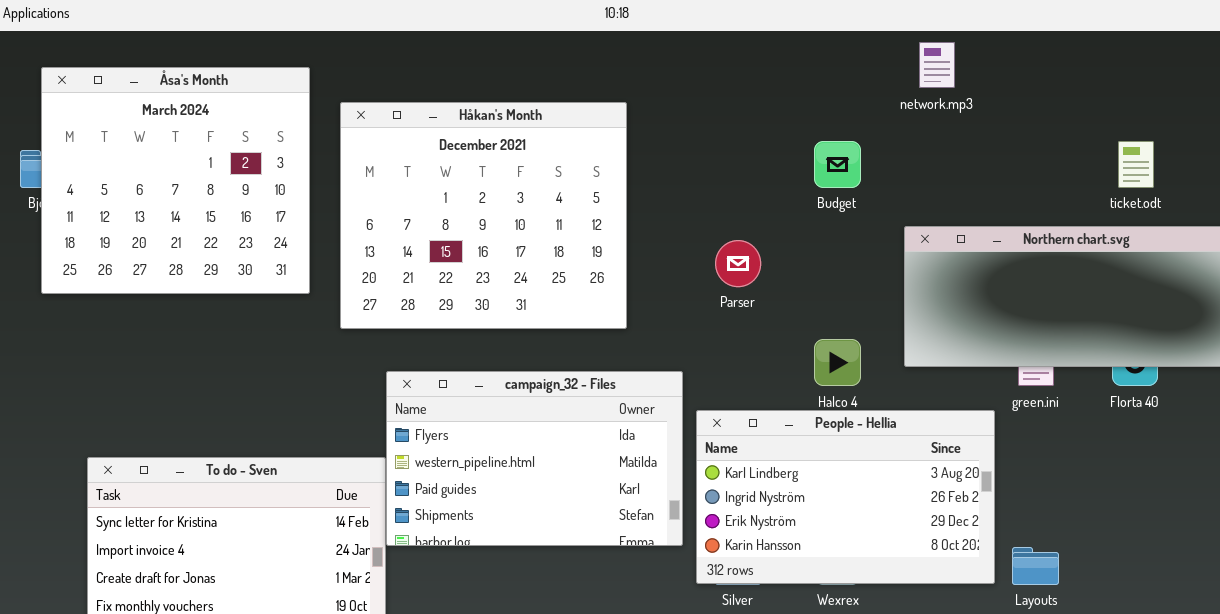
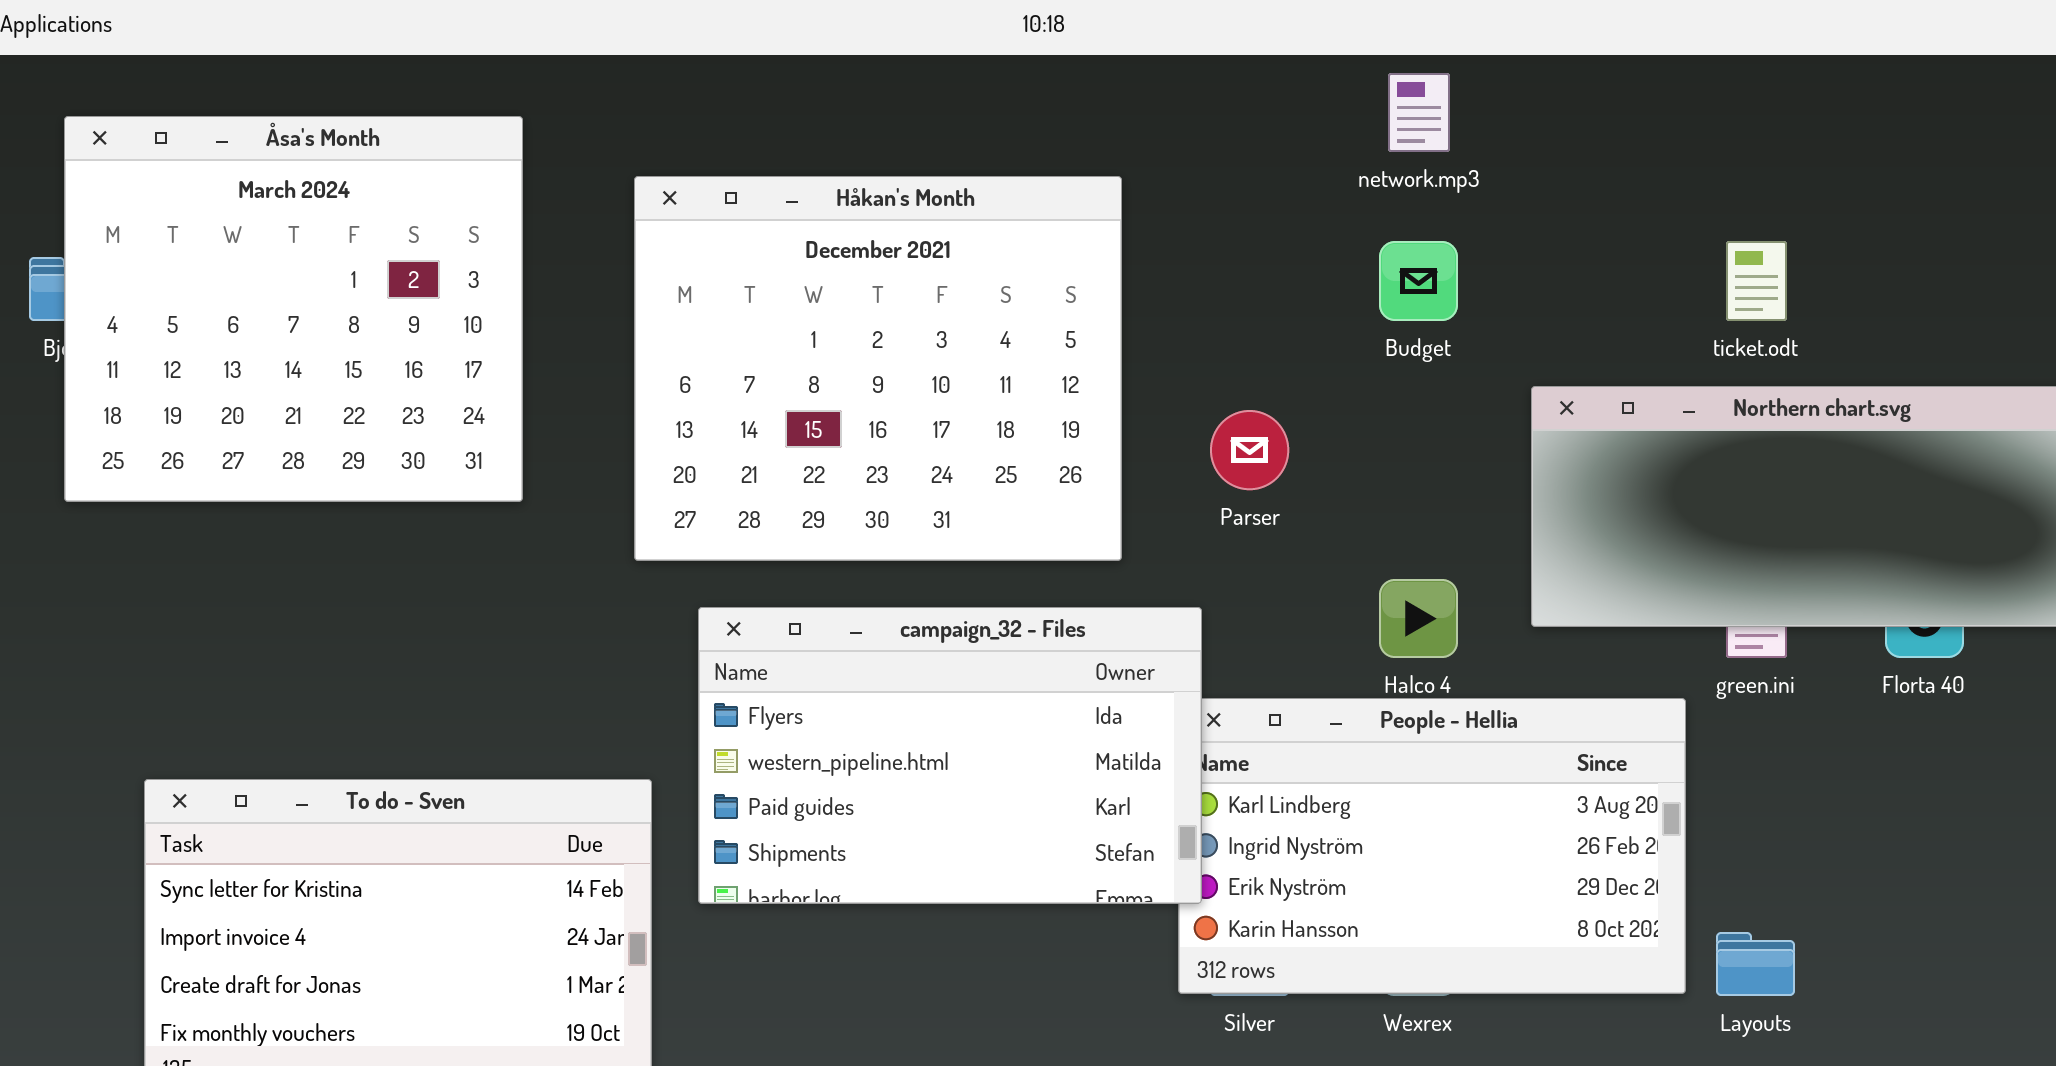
network.mp3: [919,42,955,88] -> [1388,73,1450,152], moved
Håkan's Month: [340,102,627,329] -> [634,176,1122,561], moved
ticket.odt: [1118,141,1154,188] -> [1726,241,1787,321], moved
campaign_32 - Files: [386,371,683,546] -> [698,607,1202,904], moved

